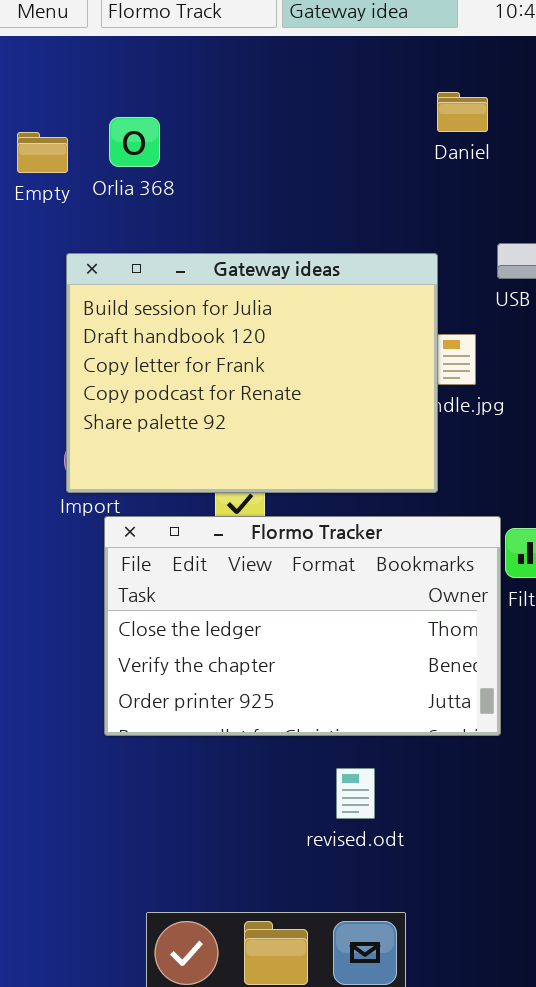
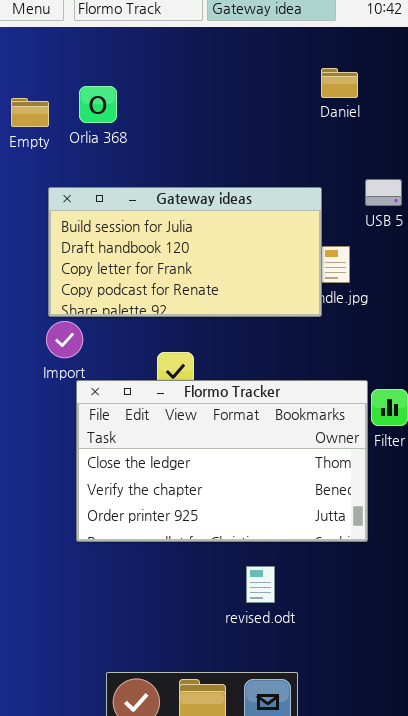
Gateway ideas: [66,253,438,493] -> [48,187,322,317], resized

